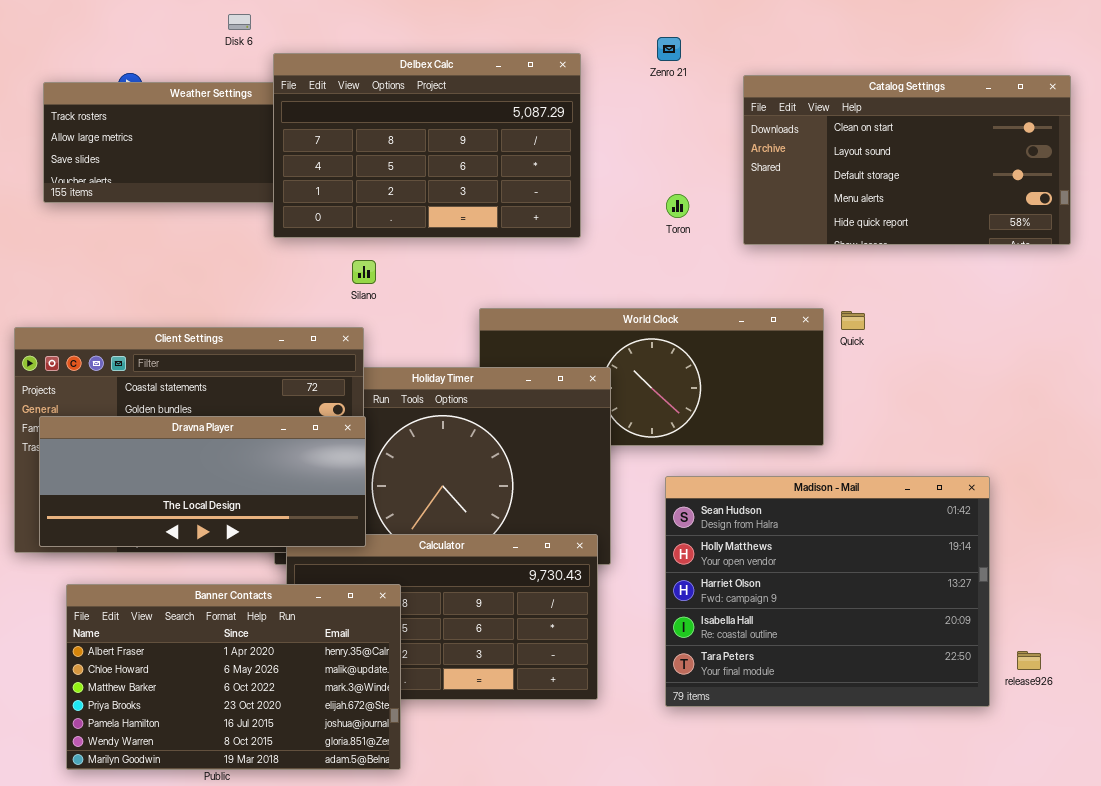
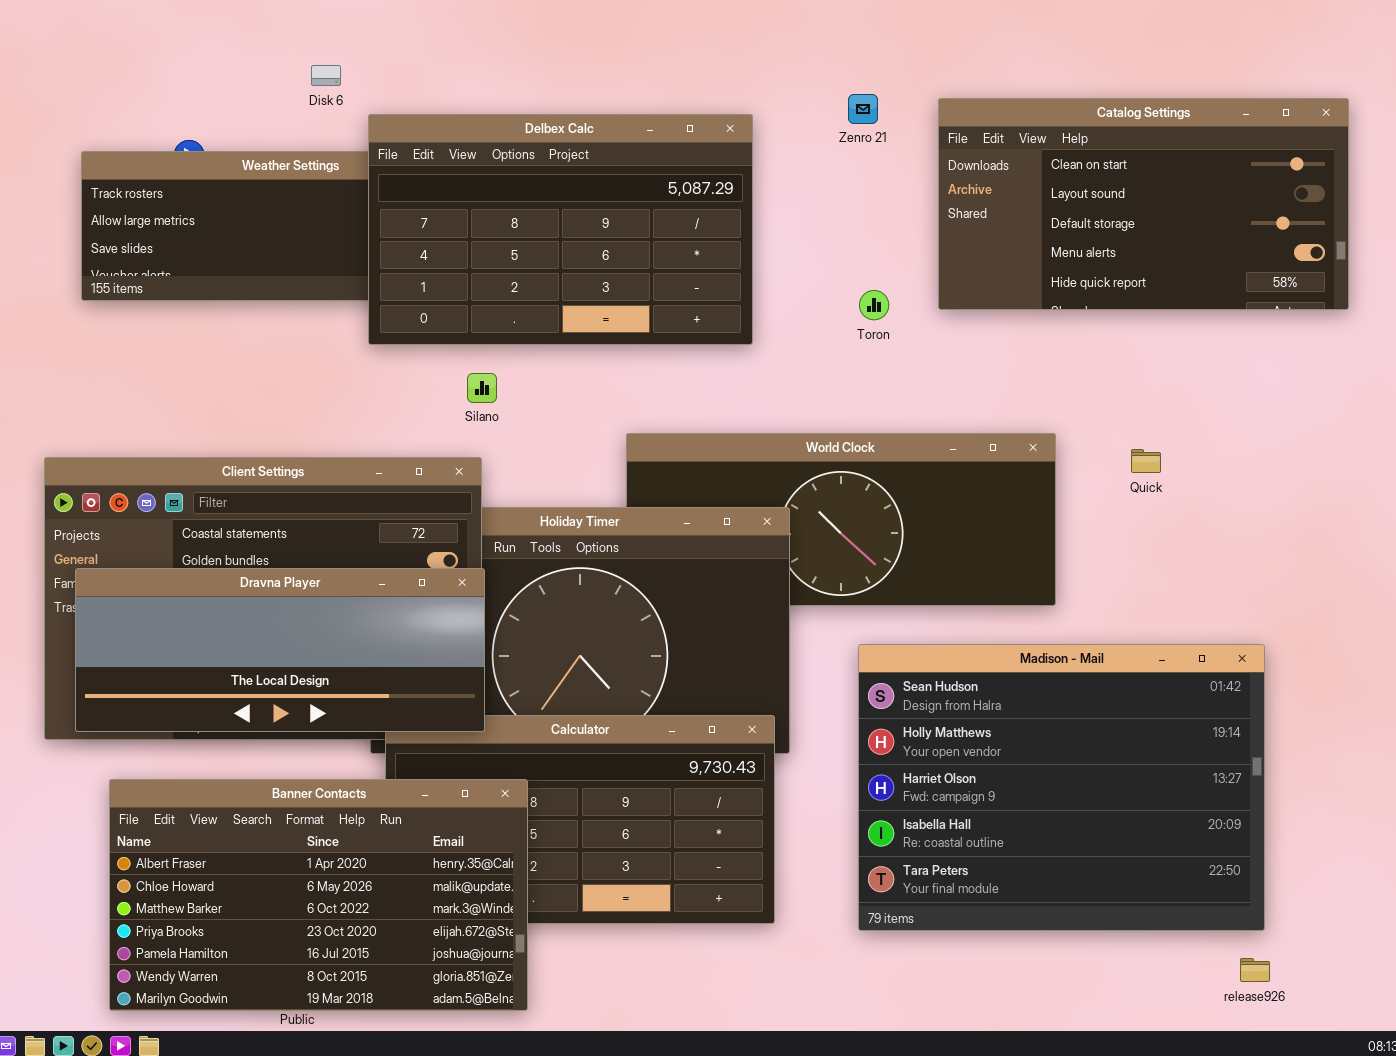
Catalog Settings: [743,75,1071,245] -> [938,98,1349,310], moved
Quick: [841,311,865,330] -> [1131,449,1161,473], moved
release926: [1017,651,1041,670] -> [1240,958,1270,982], moved

